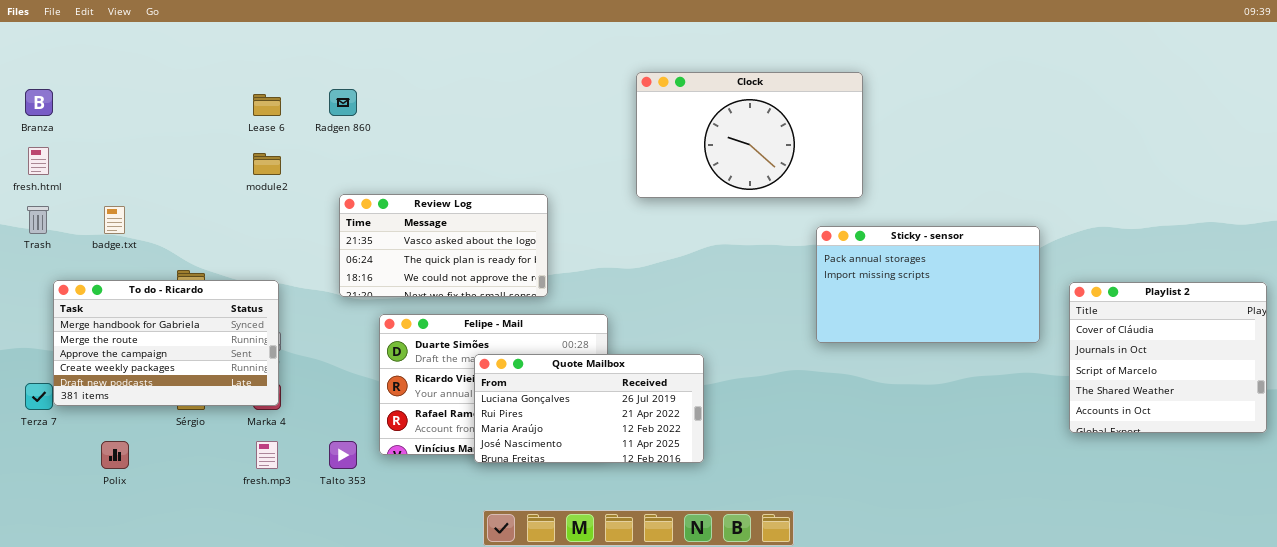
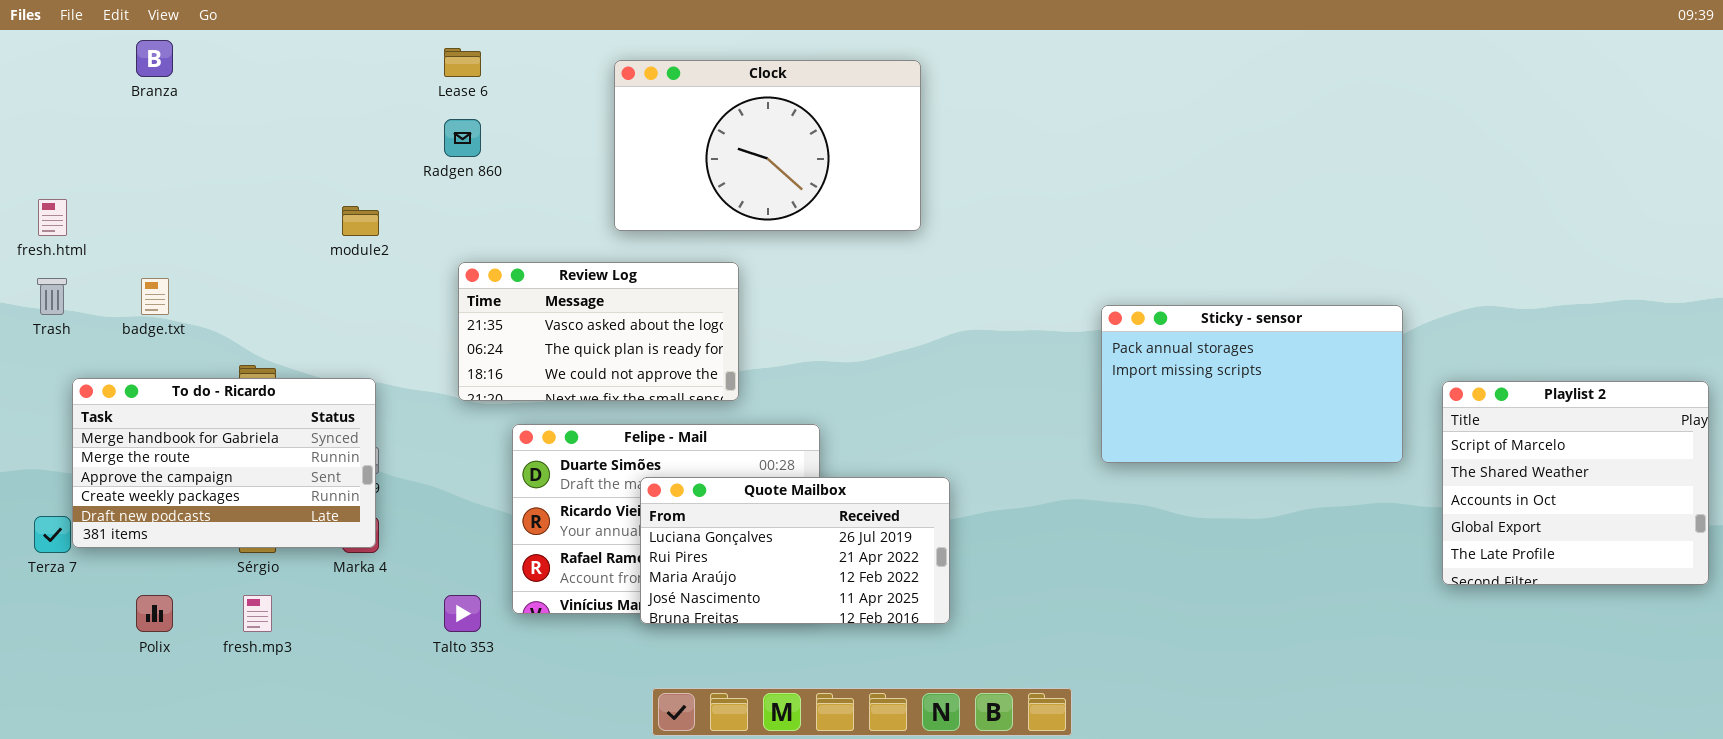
Clock: [636,72,863,198] -> [614,60,921,231], moved
Branza: [25,89,53,116] -> [136,40,173,77], moved
Lease 6: [253,94,281,116] -> [444,48,481,77], moved
Playlist 2: [1069,282,1267,433] -> [1442,381,1709,585], scrolled down 2 rows
fresh.mp3: [256,441,278,469] -> [243,595,272,632], moved

